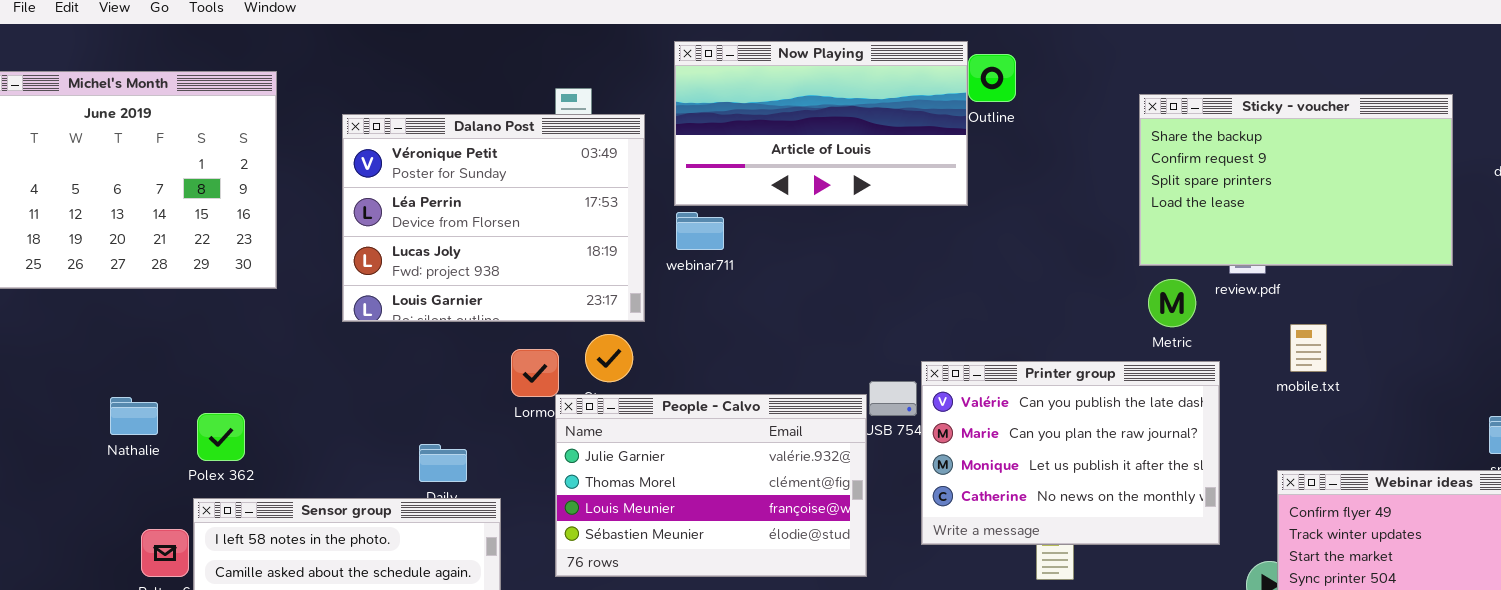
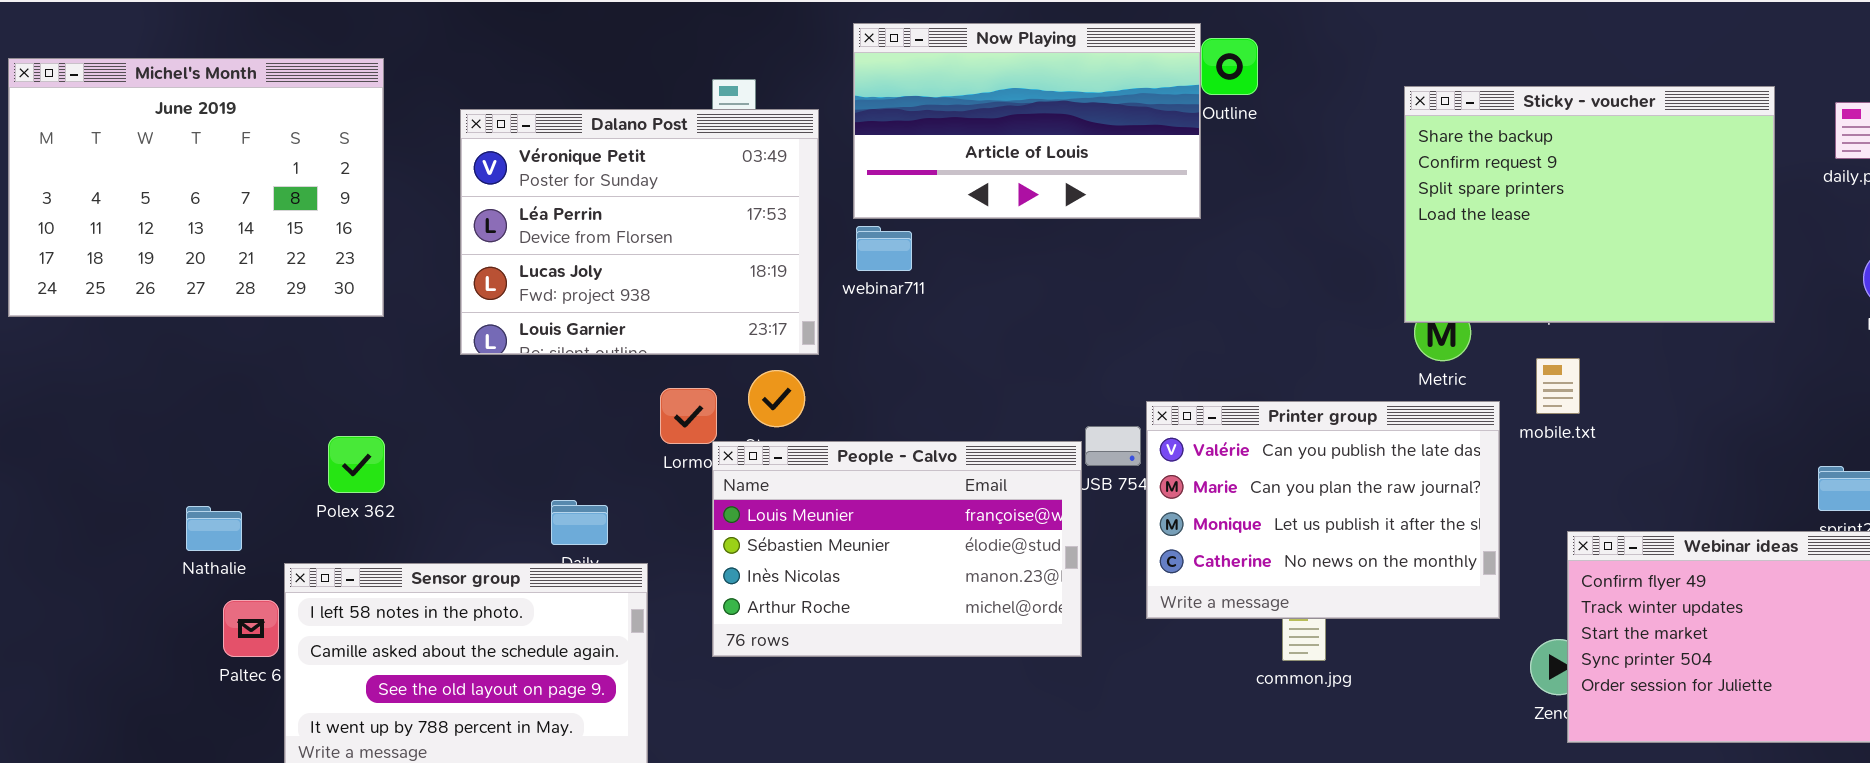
Sticky - voucher: [1139,94,1453,266] -> [1404,86,1775,323], resized
mobile.txt: [1290,324,1327,372] -> [1536,358,1580,414], moved
People - Calvo: [555,394,867,577] -> [712,441,1082,657], scrolled down 2 rows
Nathalie: [110,397,158,435] -> [186,506,242,551], moved
Polex 362: [197,413,245,461] -> [328,436,385,493], moved

